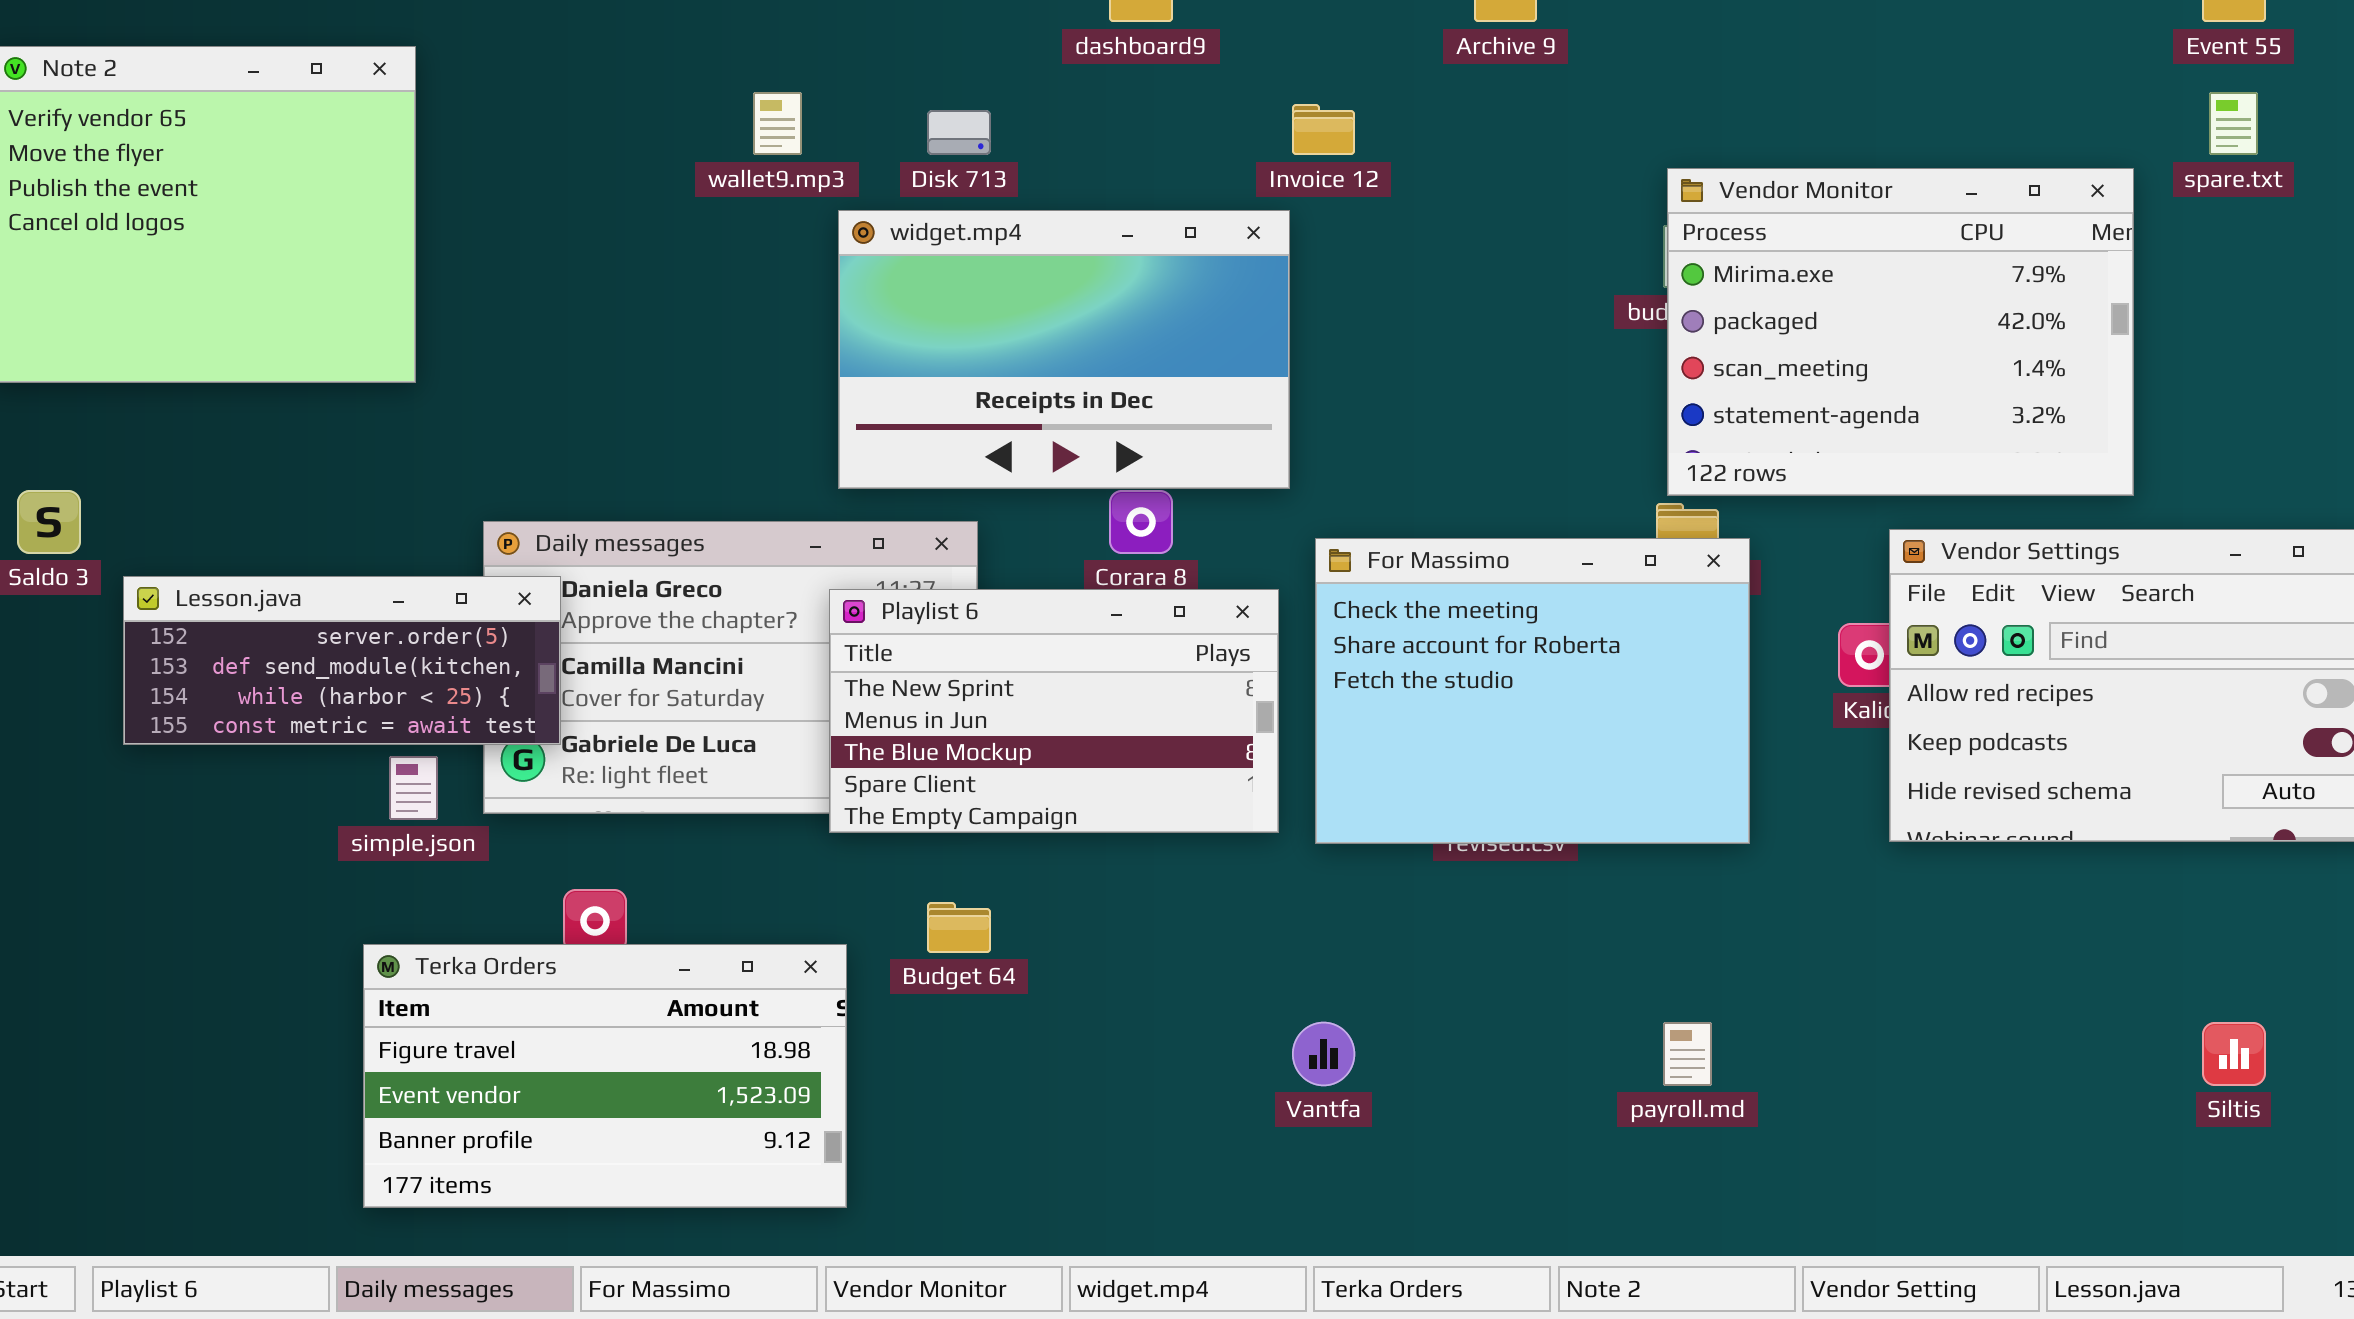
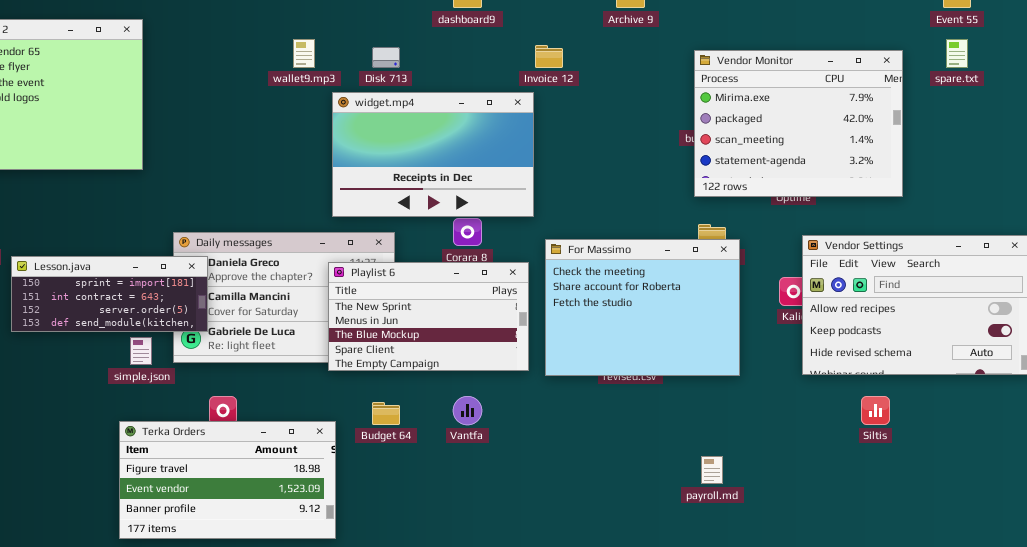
Vendor Monitor: [1667,168,2134,496] -> [694,50,903,197], moved
Lesson.java: [123,576,561,745] -> [11,256,208,332], scrolled up 2 rows
Vantfa: [1292,1022,1355,1086] -> [453,396,482,425], moved
Siltis: [2202,1022,2266,1086] -> [861,396,890,425], moved

